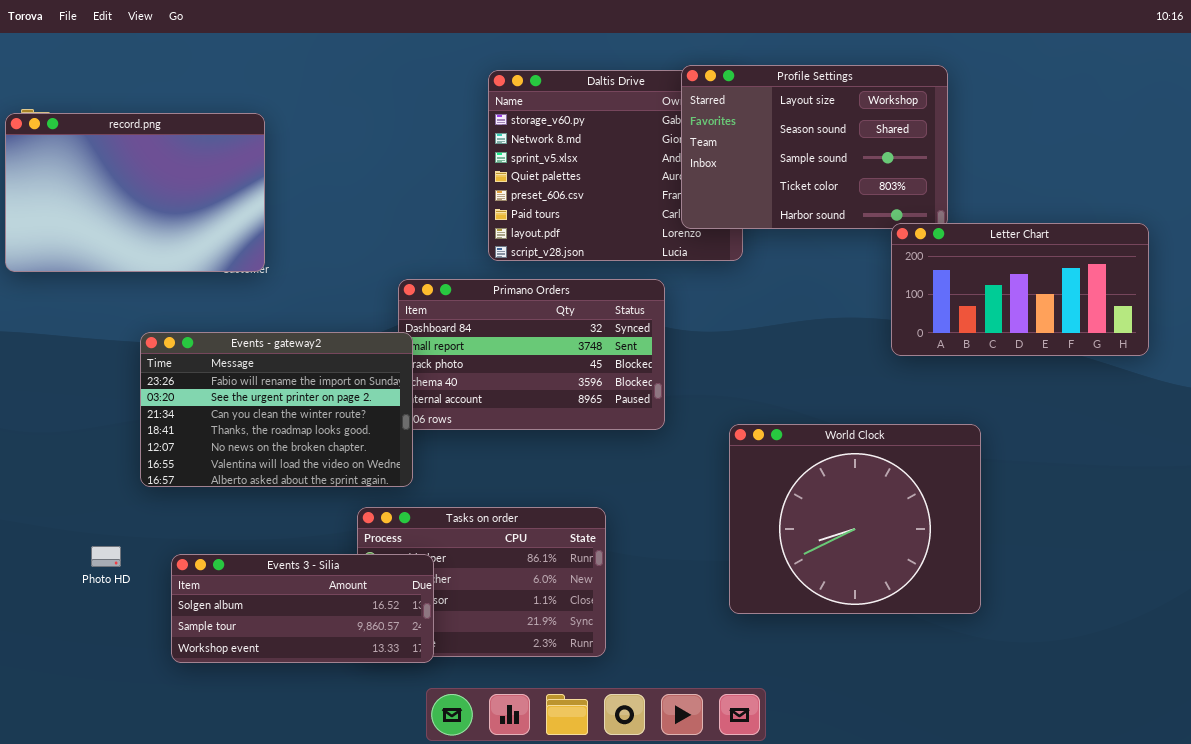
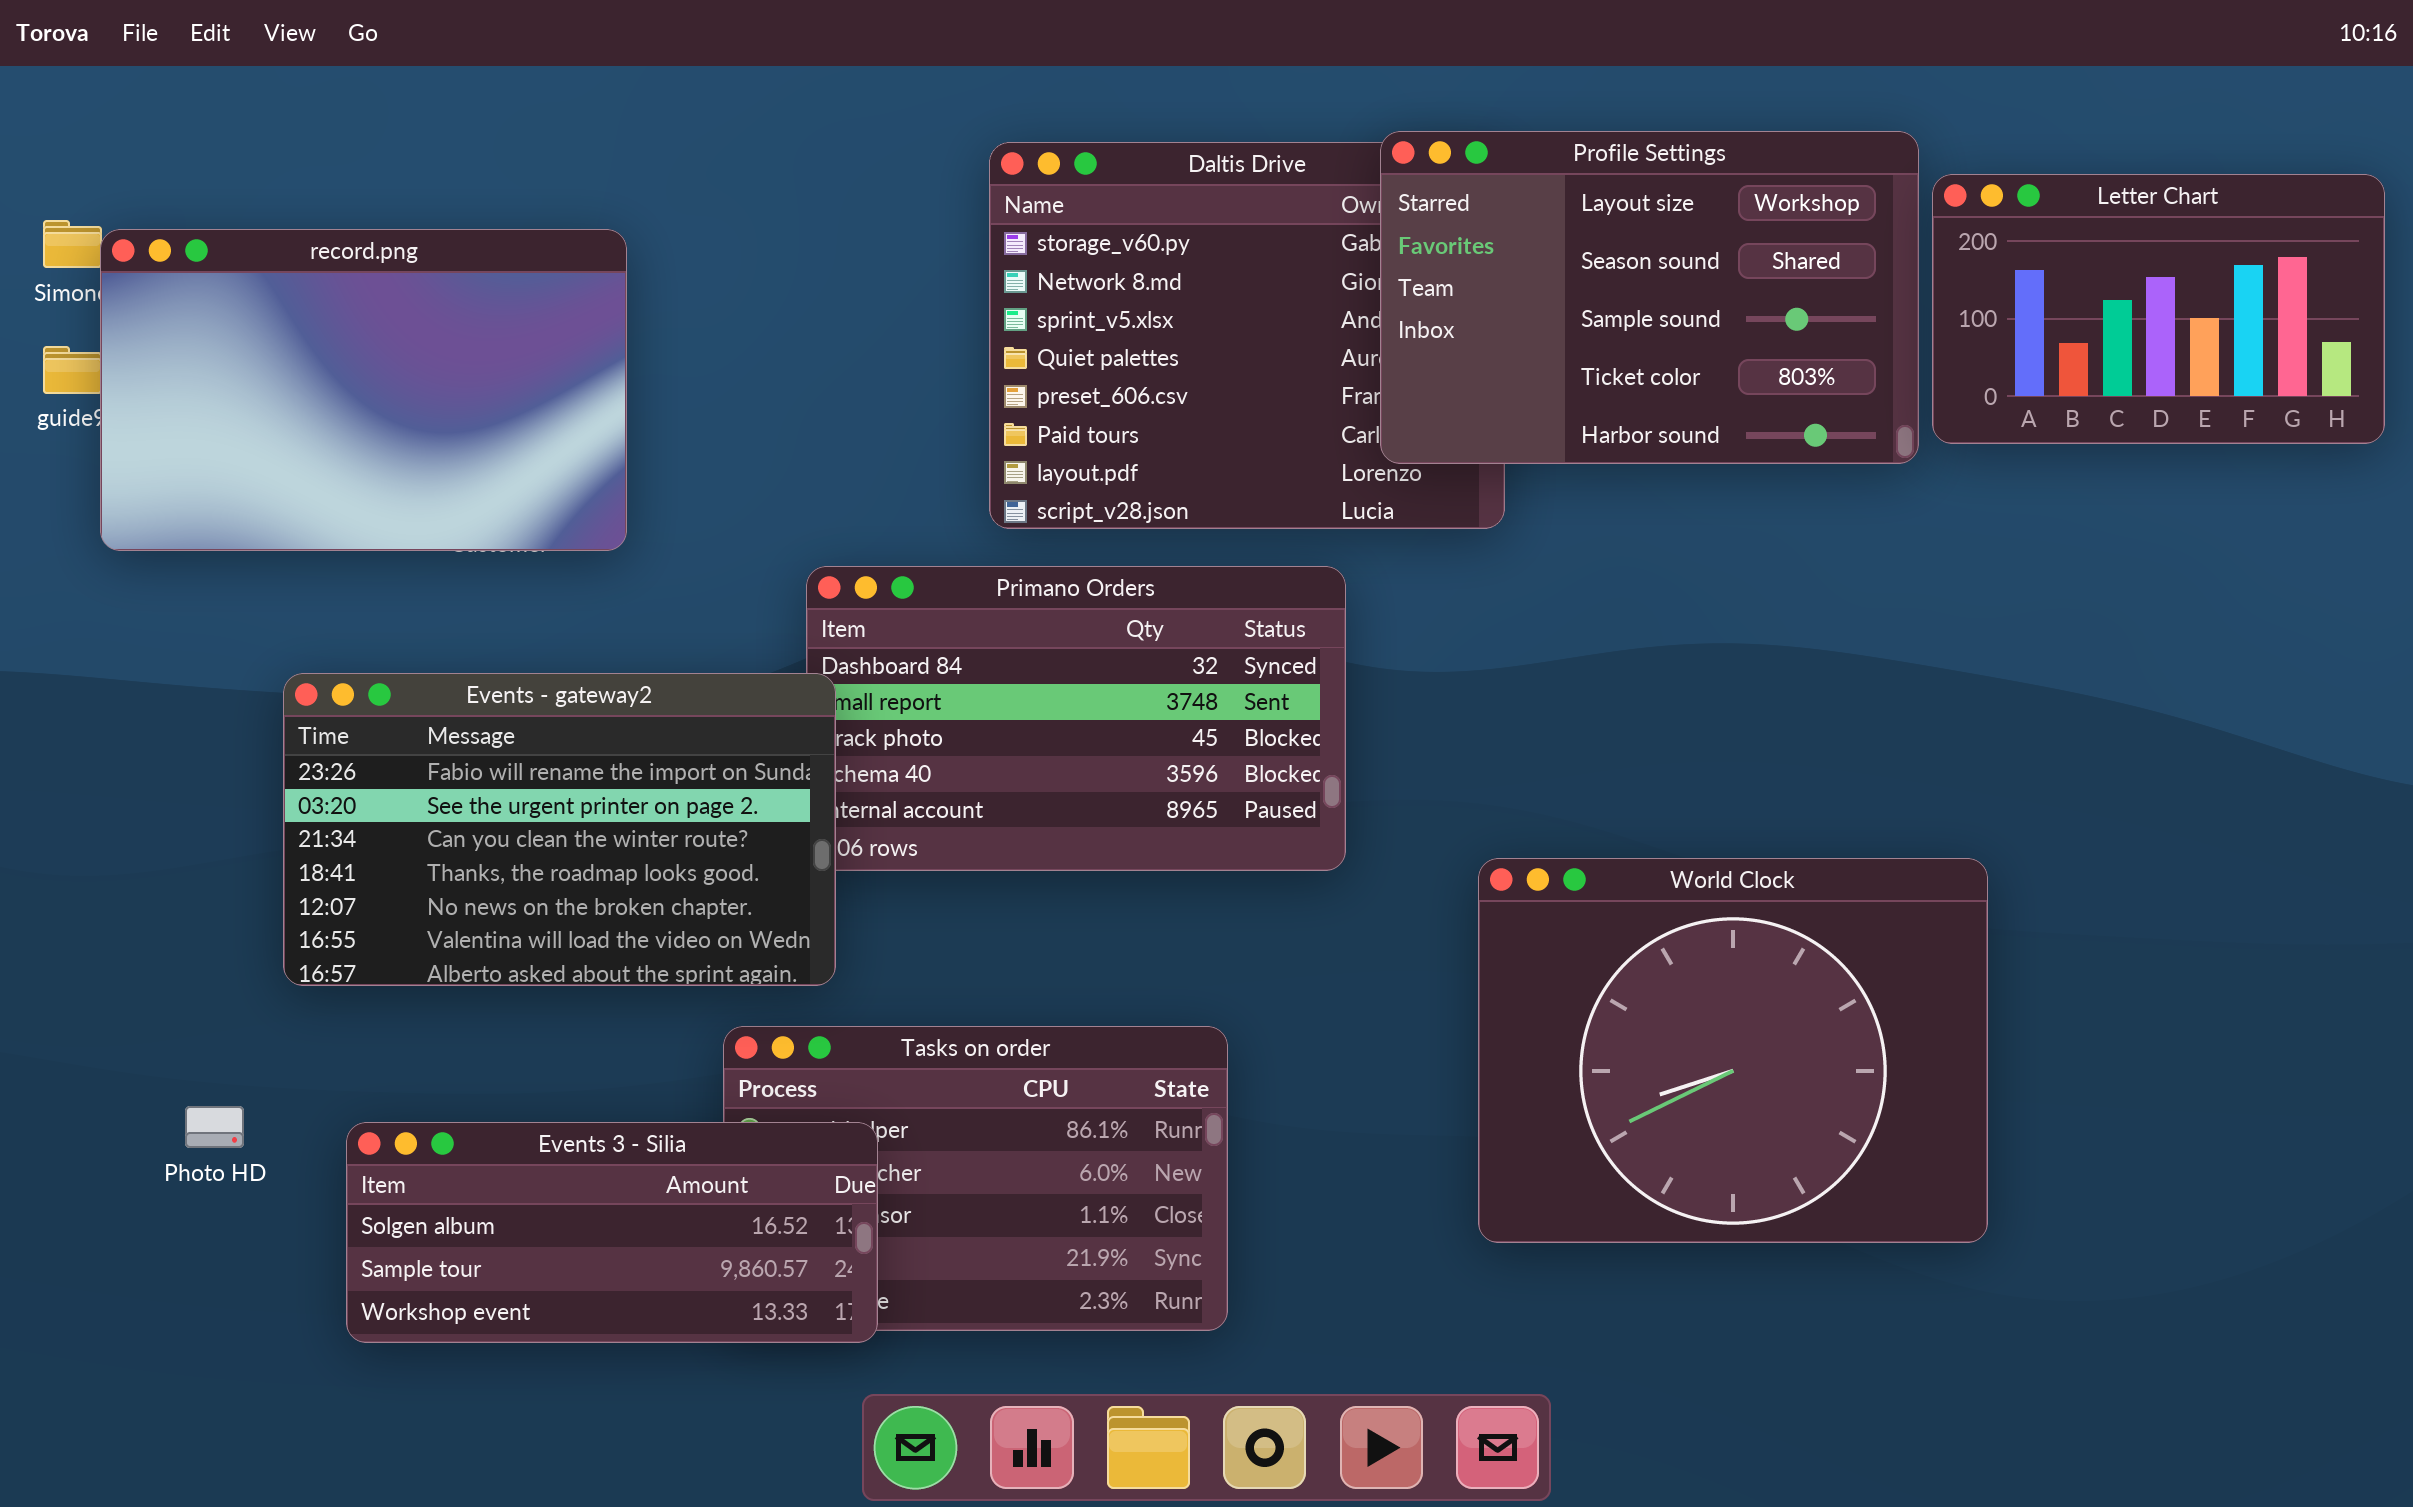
record.png: [5,113,265,272] -> [100,229,627,551], moved
Letter Chart: [891,223,1149,356] -> [1932,174,2385,444], moved, resized

